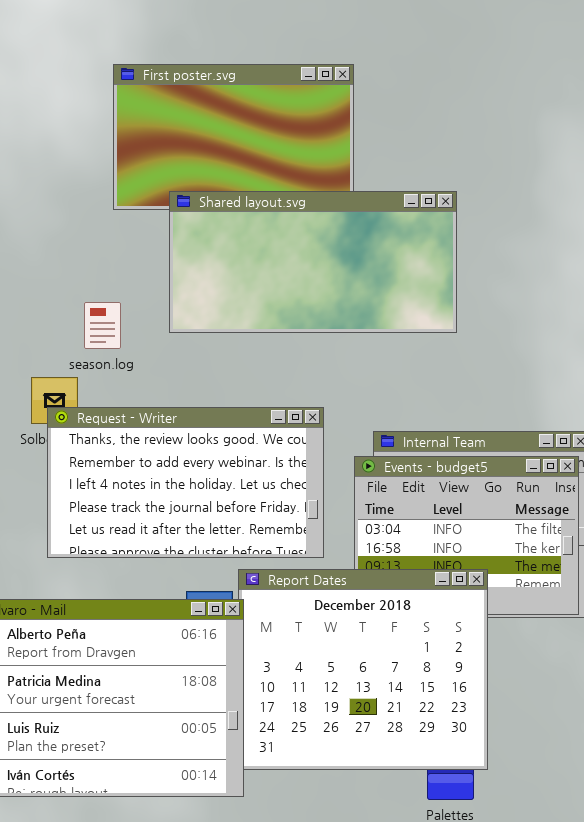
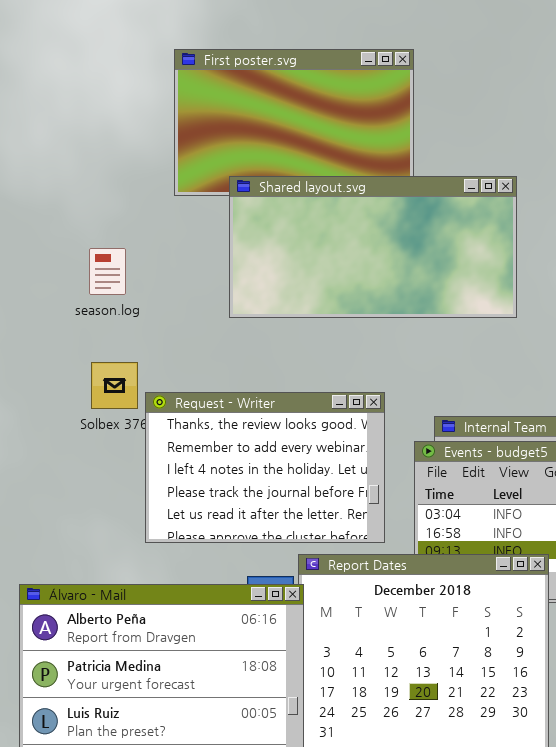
season.log: [84,302,121,349] -> [89,248,126,295], moved
Request - Writer: [47,407,324,558] -> [145,392,385,543], resized

